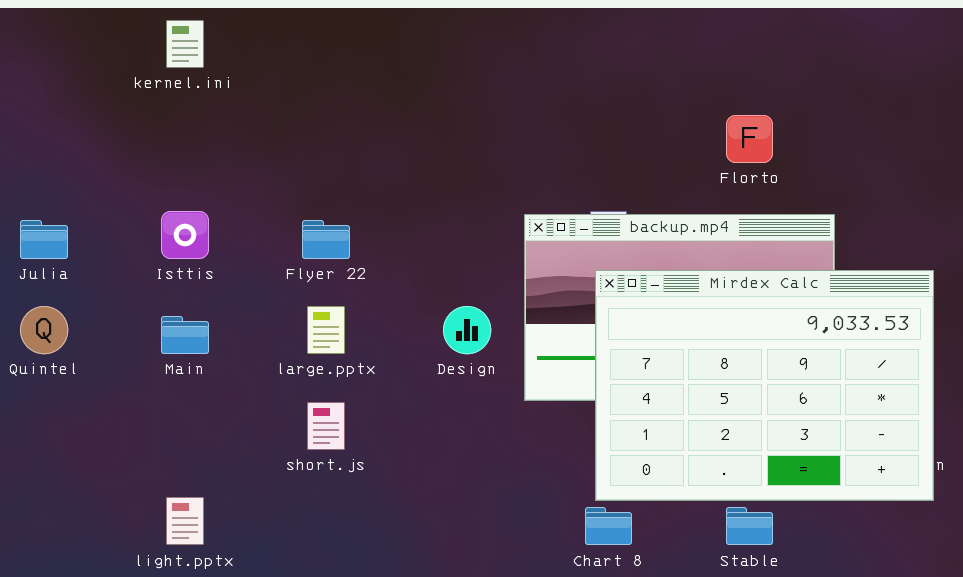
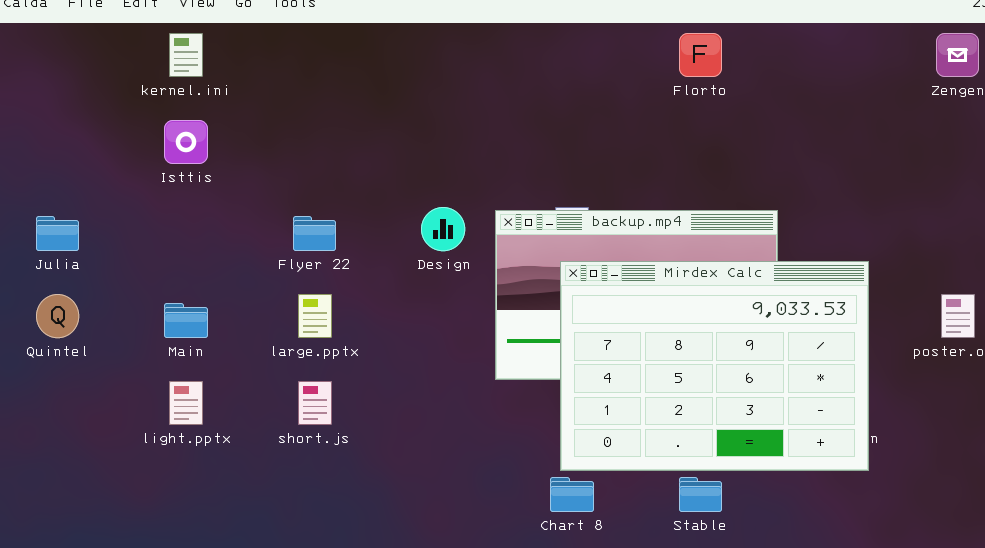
Florto: [726,115,773,163] -> [679,33,722,77], moved
Isttis: [161,211,209,259] -> [164,120,208,164], moved
Design: [443,306,491,354] -> [421,207,465,251], moved
light.pptx: [166,497,204,545] -> [169,381,203,425], moved

